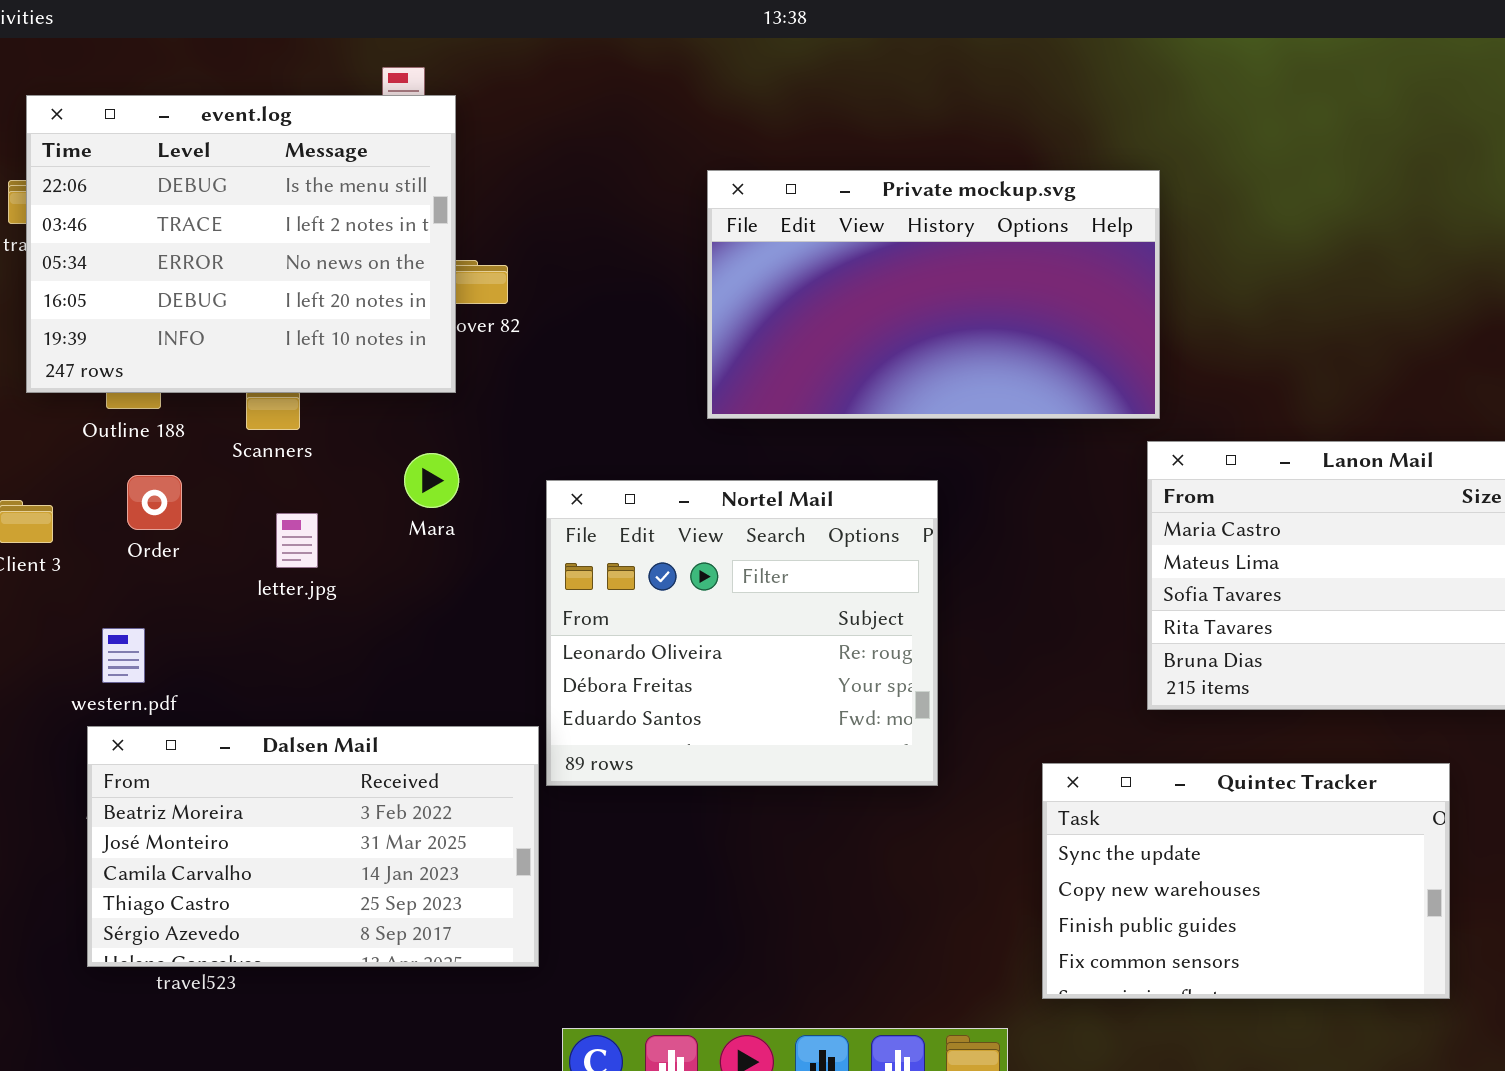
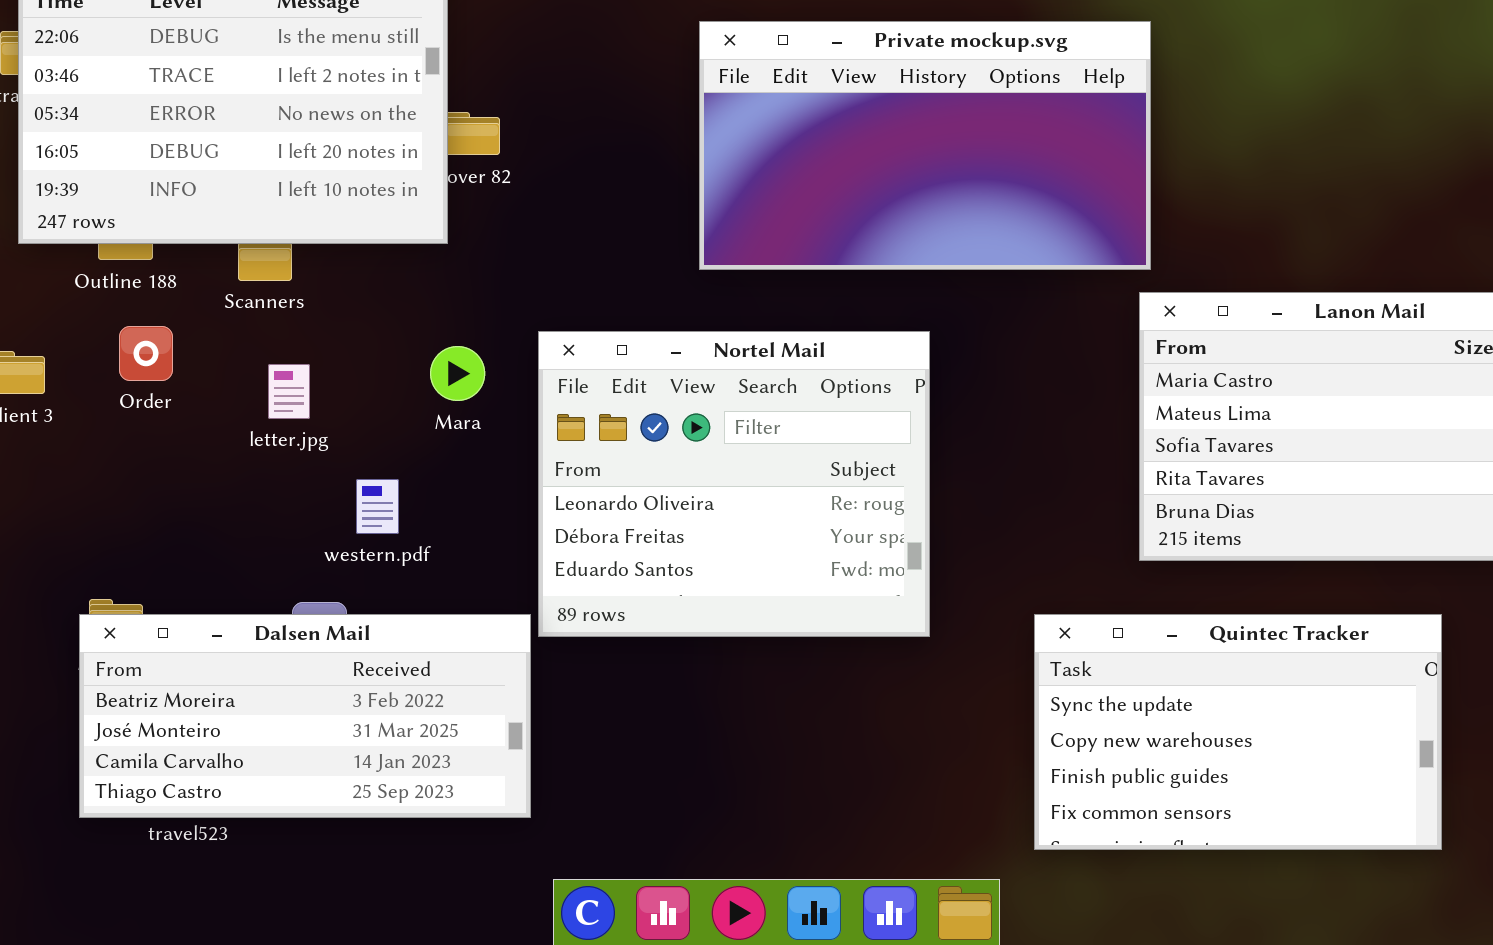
Mara: [404,453,459,508] -> [430,346,485,401], moved
western.pdf: [102,628,145,683] -> [356,479,399,534], moved
Dalsen Mail: [87,726,539,967] -> [79,614,531,818], resized

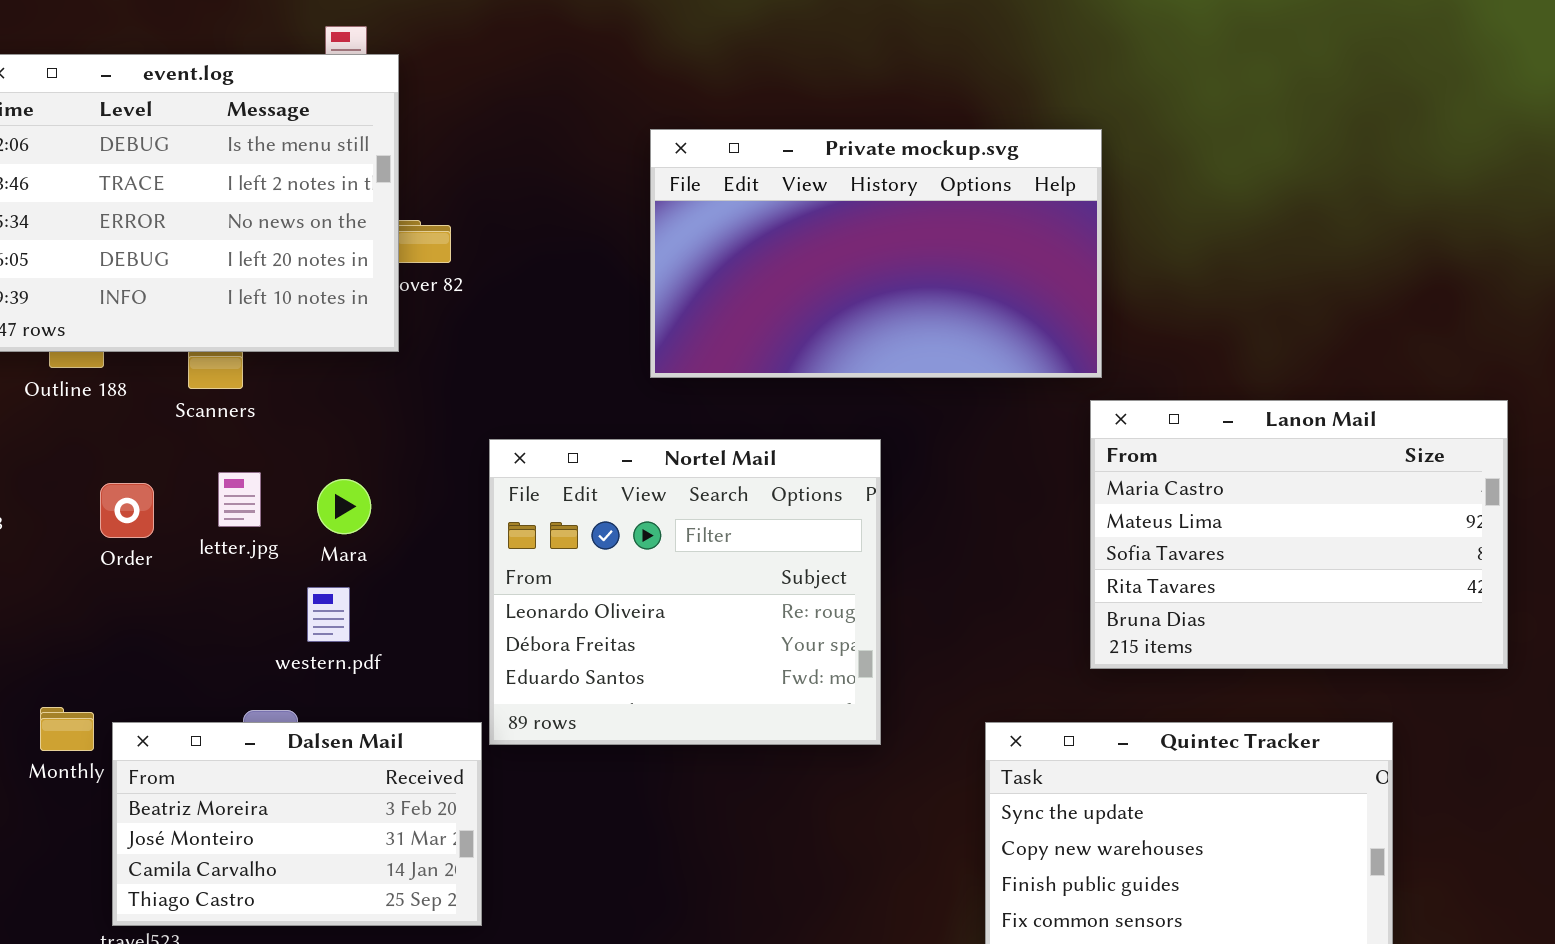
Order: [119,326,173,381] -> [100,483,154,538], moved
Mara: [430,346,485,401] -> [317,479,371,534], moved
Dalsen Mail: [79,614,531,818] -> [112,722,482,926], resized

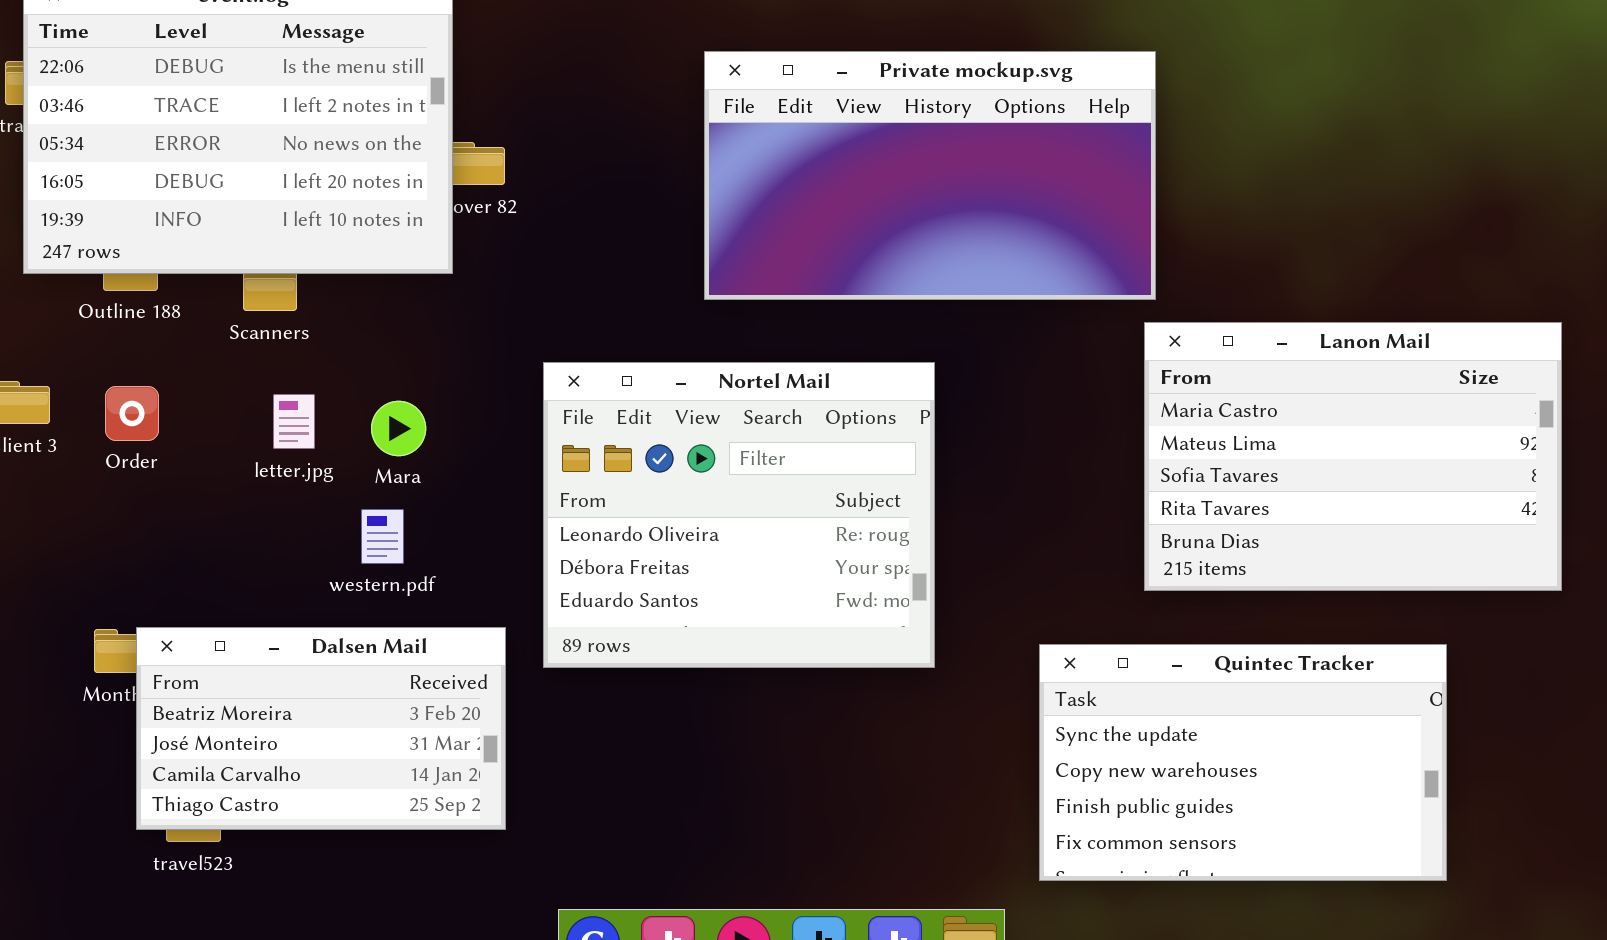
Order: [100,483,154,538] -> [105,386,159,441], moved
Dalsen Mail: [112,722,482,926] -> [136,627,506,830], moved

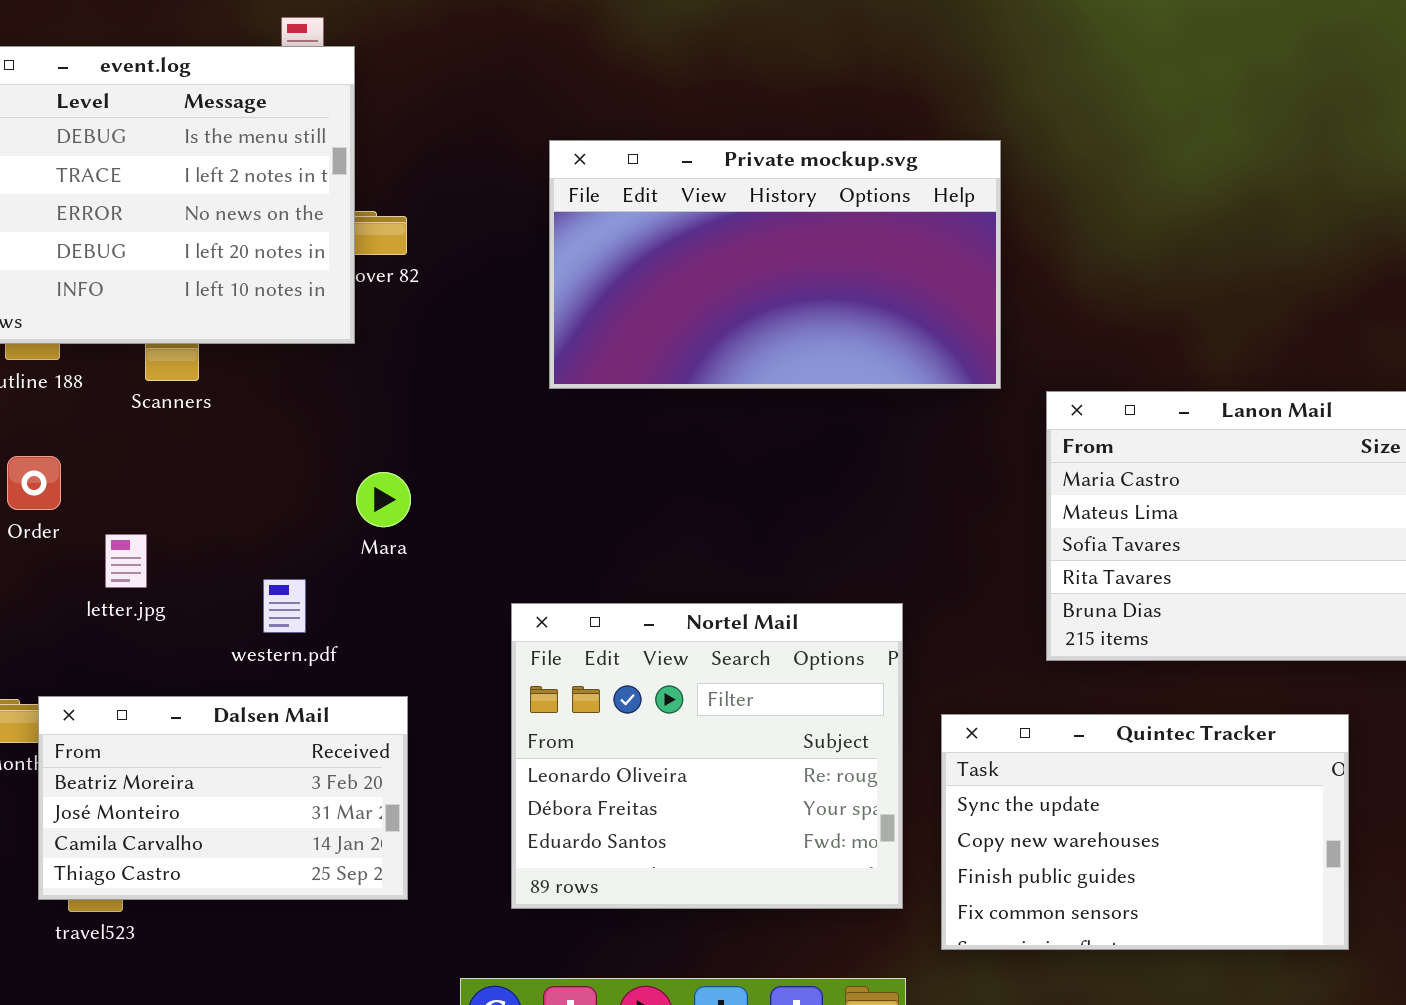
Private mockup.svg: [704,51,1156,300] -> [549,140,1001,389], moved
Nortel Mail: [543,362,935,668] -> [511,603,903,909], moved
letter.jpg: [273,394,315,449] -> [105,534,147,588], moved
Mara: [371,401,426,456] -> [356,472,411,527], moved

